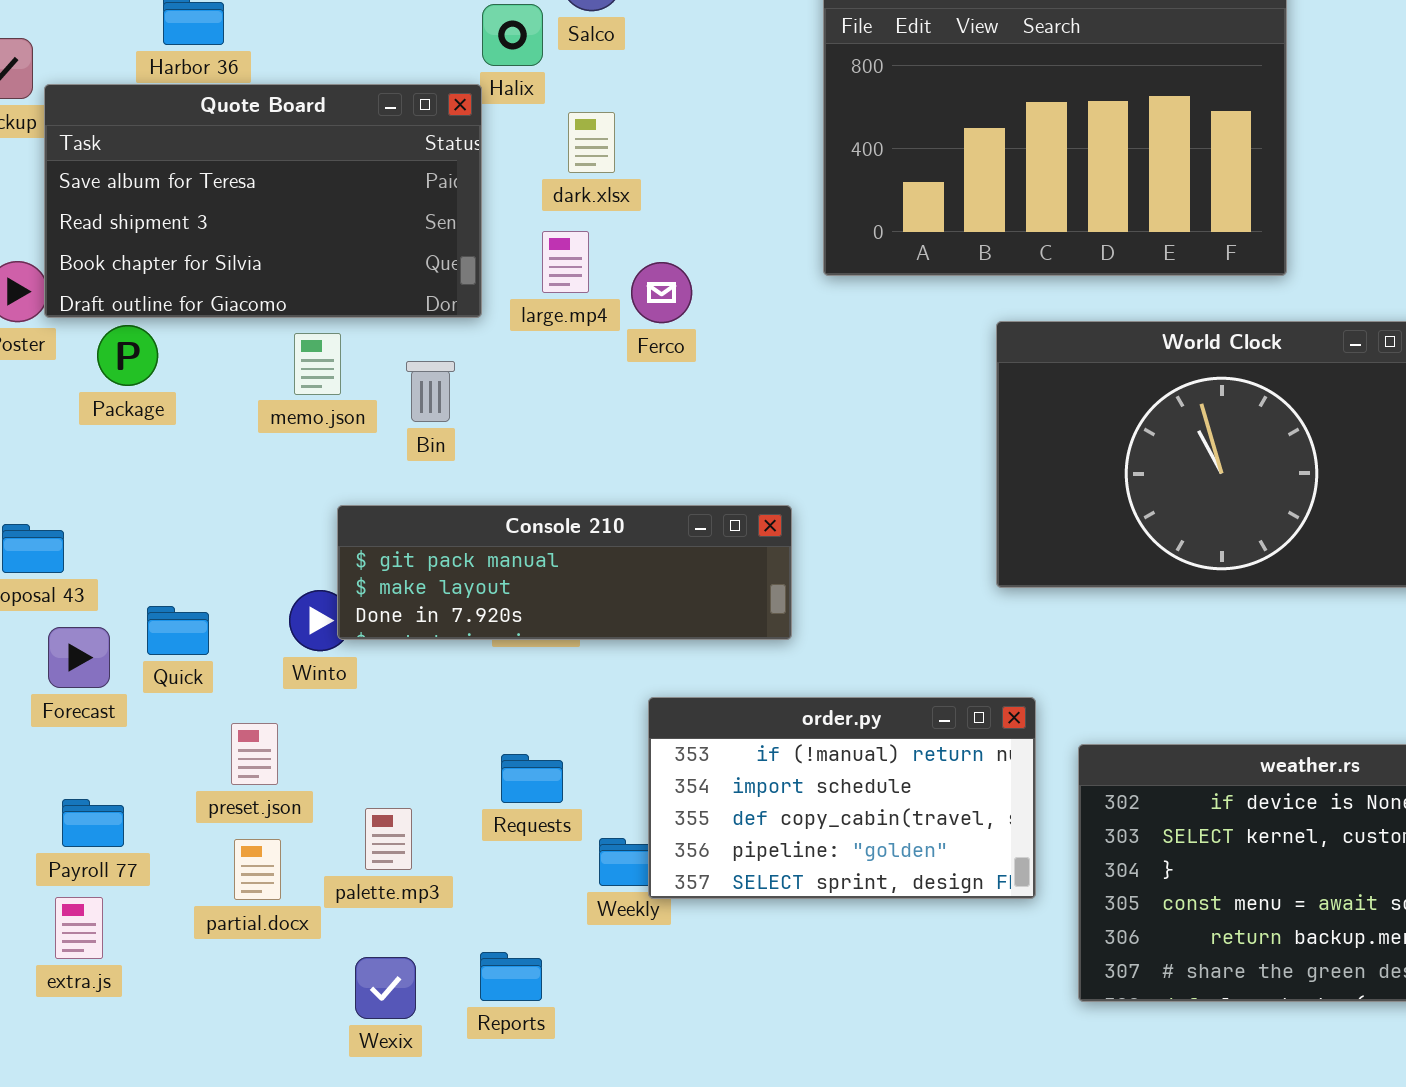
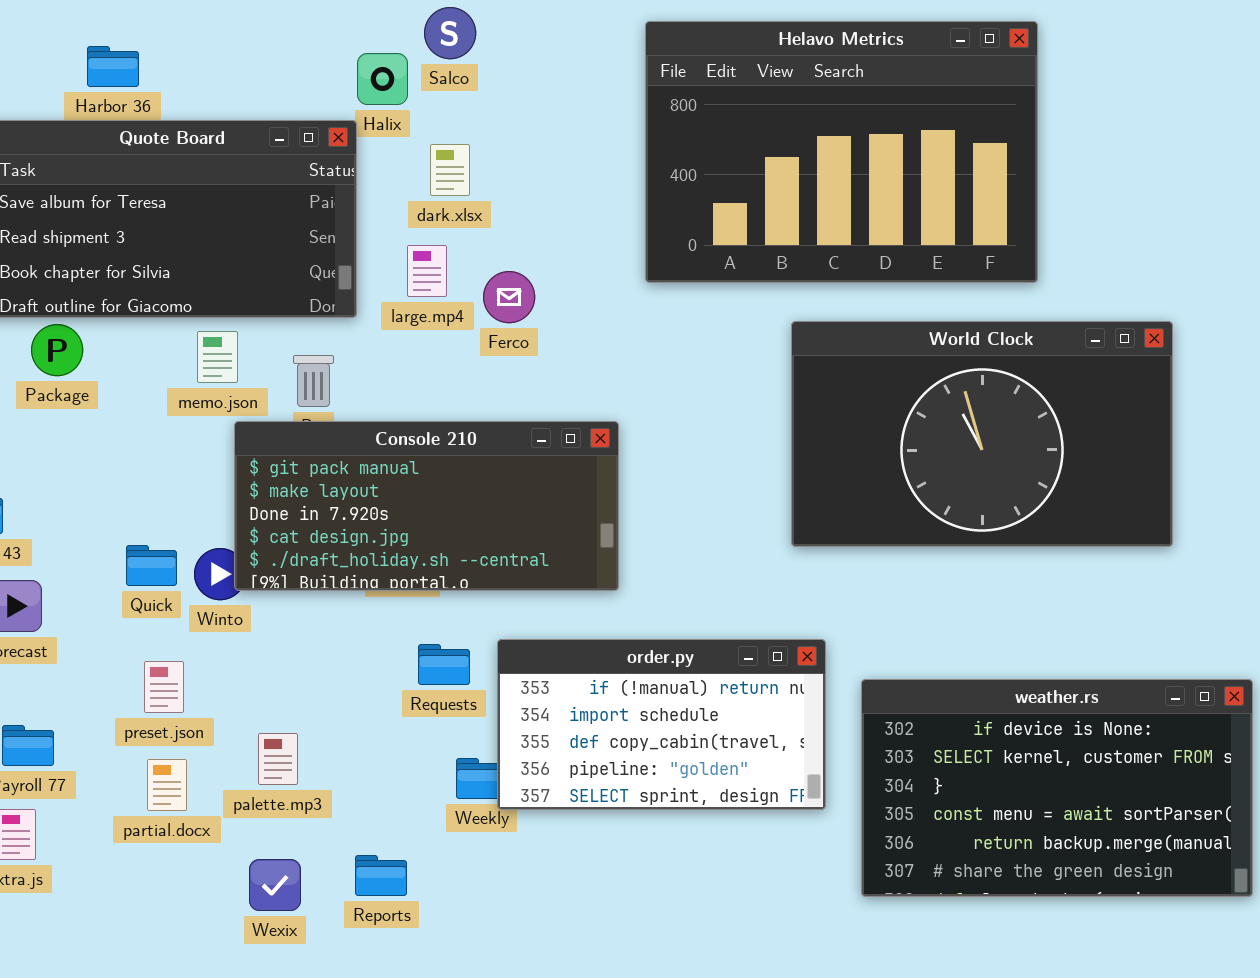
Console 210: [337,505,792,640] -> [234,421,619,591], resized
Quick: [147,606,209,655] -> [126,545,177,586], moved
Requests: [501,754,563,803] -> [418,644,470,685], moved

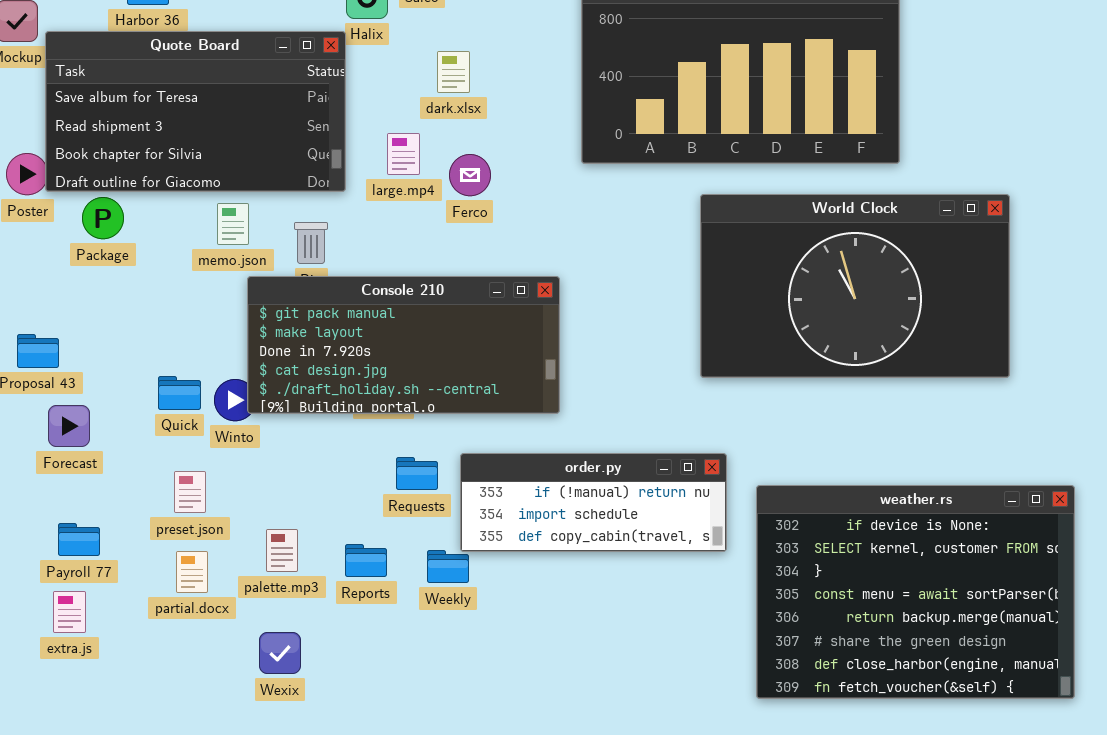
dark.xlsx: [430,144,470,196] -> [437,51,470,93], moved
order.py: [497,639,826,810] -> [460,453,727,552], resized
weather.rs: [861,679,1253,897] -> [756,485,1075,699], resized
Reports: [355,855,407,896] -> [345,544,387,577], moved

